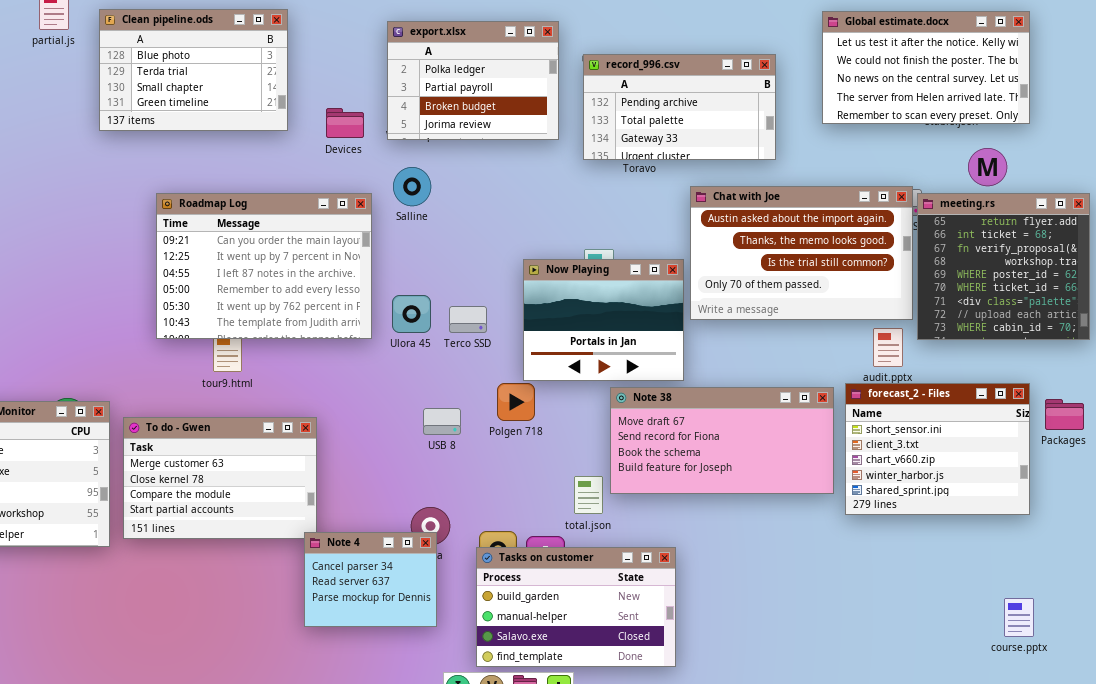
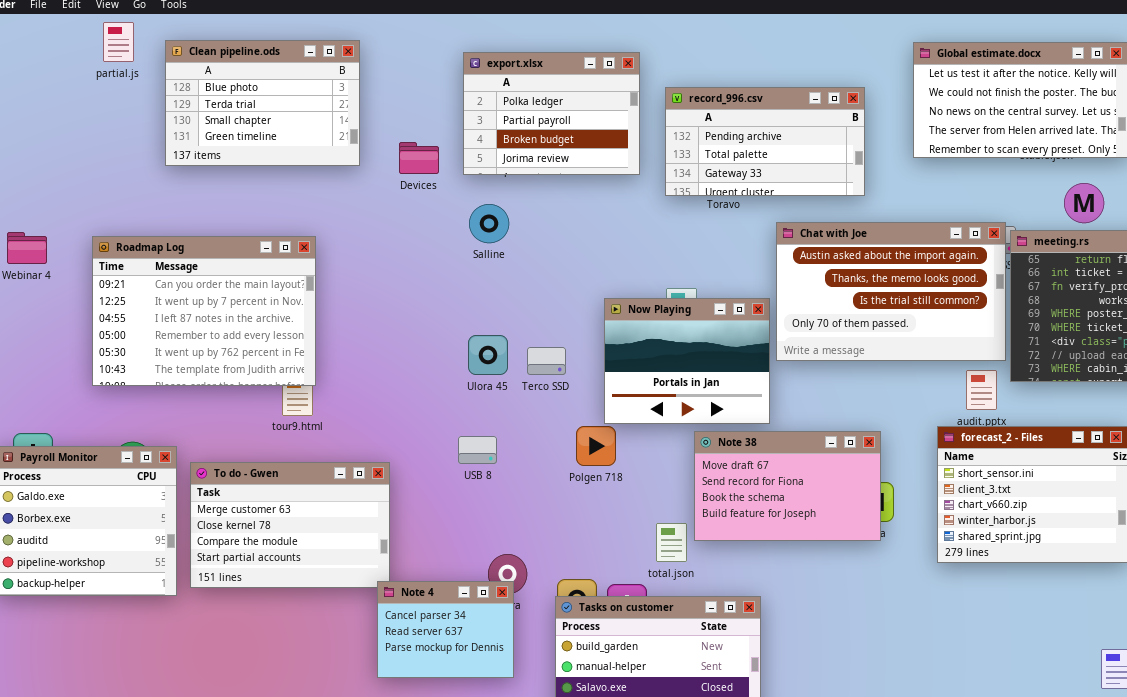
Roadmap Log: [156,193,372,339] -> [92,236,316,386], moved
Note 38: [610,387,834,494] -> [694,431,881,541], resized
USB 8: [423,408,461,435] -> [458,436,497,464], moved

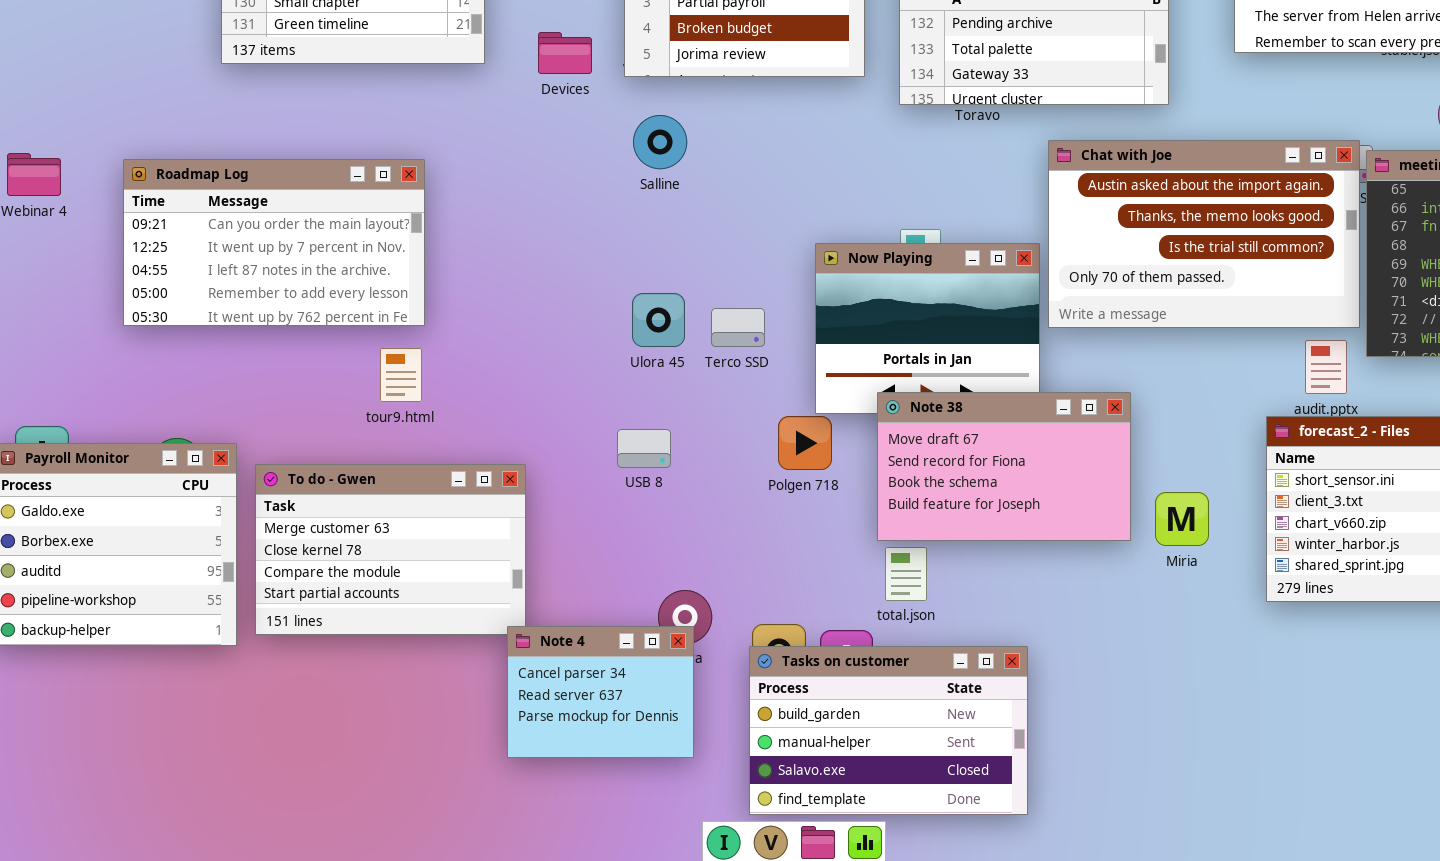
Roadmap Log: [92,236,316,386] -> [123,159,425,326], resized
Note 38: [694,431,881,541] -> [877,392,1131,541], moved

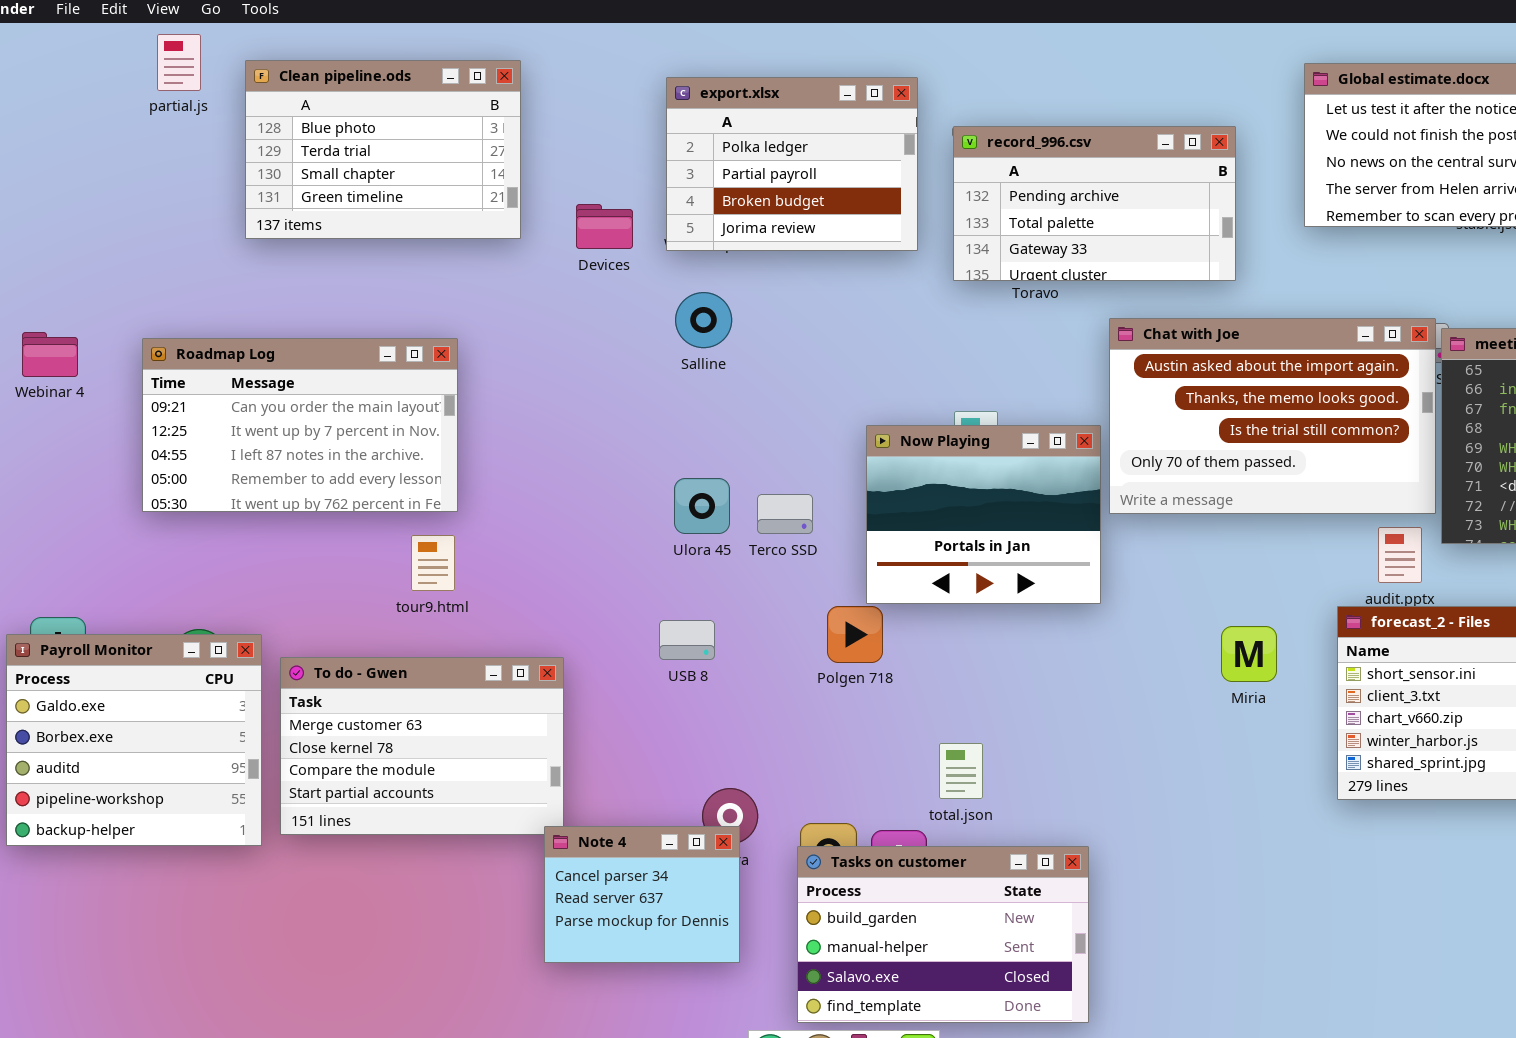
Note 38: [877,392,1131,541] -> none, closed
Miria: [1155,492,1209,546] -> [1221,626,1277,682], moved

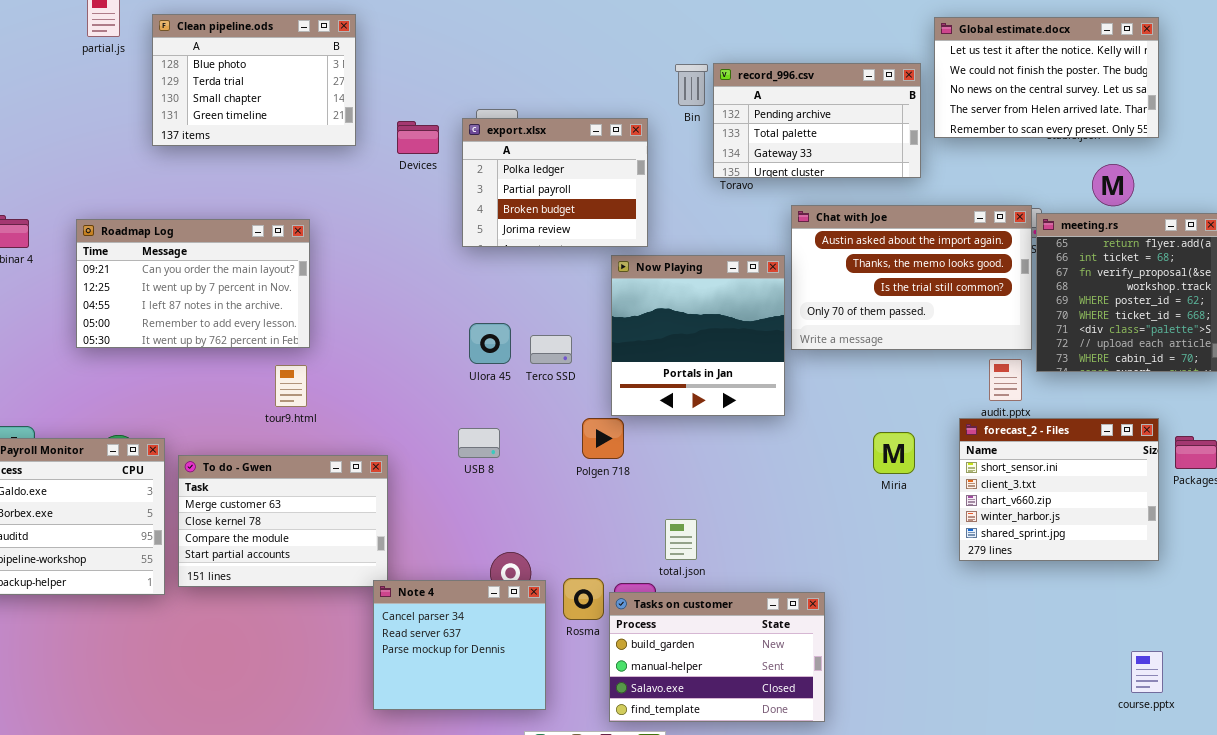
export.xlsx: [666,77,918,251] -> [462,118,648,247], moved
record_996.csv: [953,126,1236,281] -> [713,63,921,178], moved
Now Playing: [866,425,1101,604] -> [611,255,785,416], resized
Note 4: [544,826,740,963] -> [373,580,546,710], resized
Tasks on customer: [797,846,1089,1023] -> [609,592,825,722], moved

